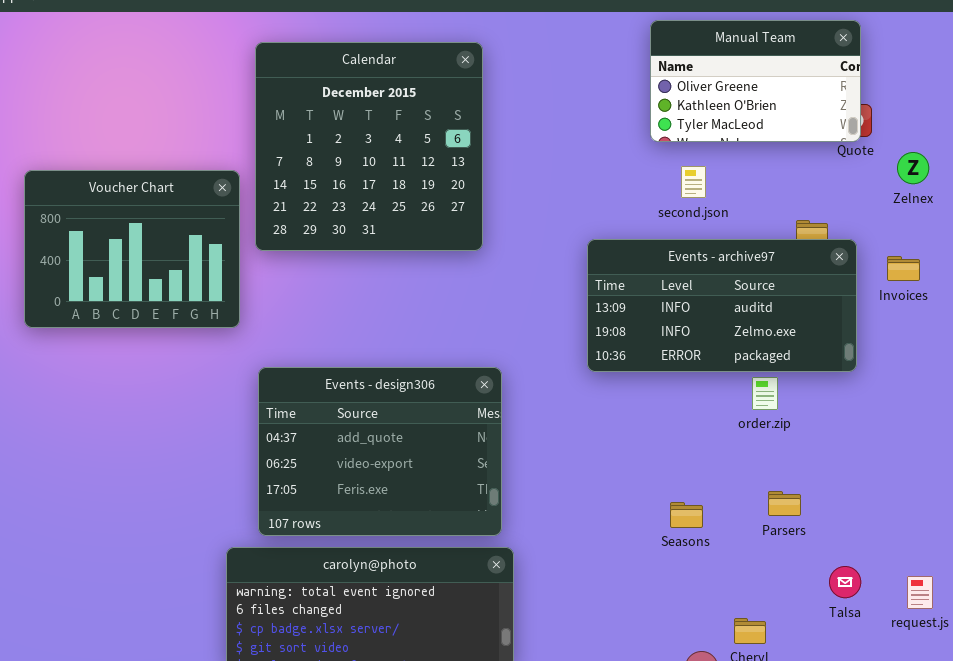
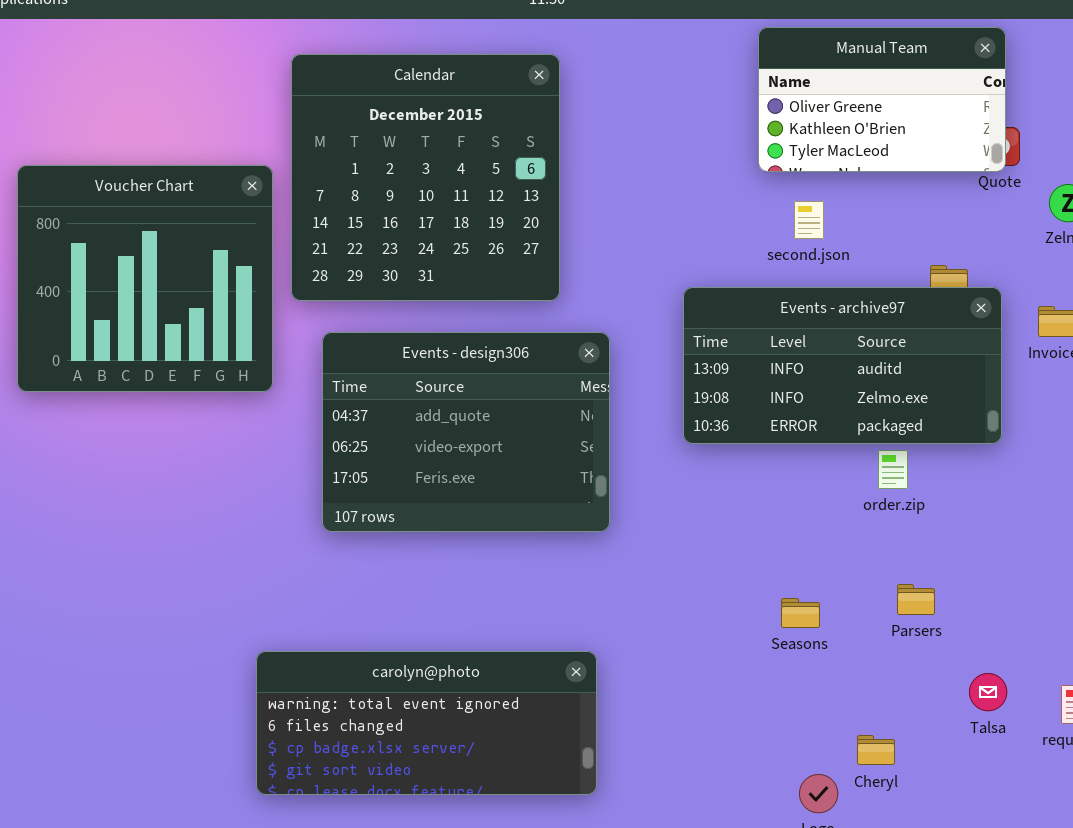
Voucher Chart: [24,170,240,328] -> [17,165,273,392], resized
Events - design306: [258,367,502,536] -> [322,332,610,532], moved

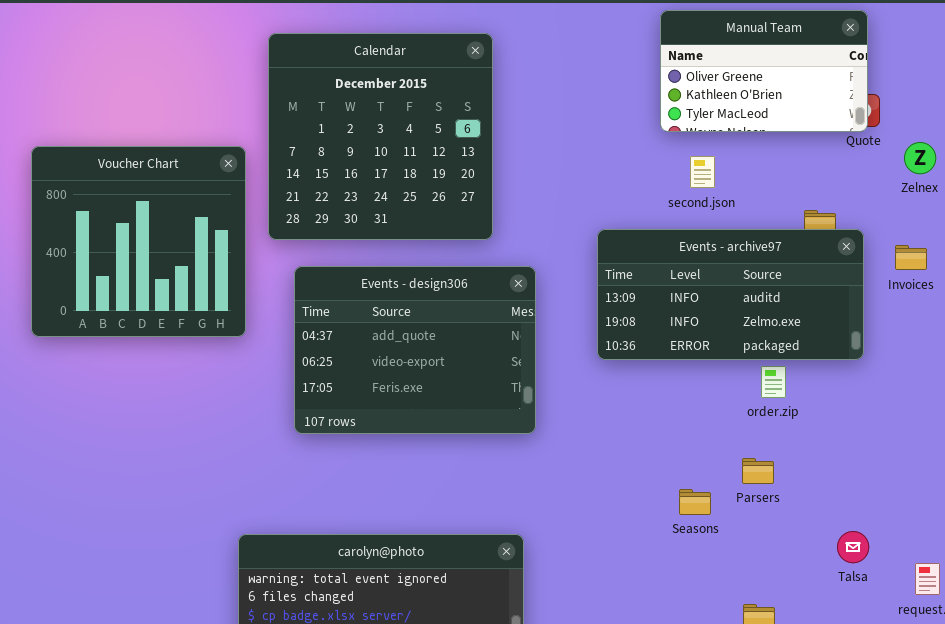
Voucher Chart: [17,165,273,392] -> [31,146,246,337], moved
Parsers: [897,584,935,615] -> [742,458,774,484], moved
Talsa: [969,673,1007,711] -> [837,531,869,563], moved

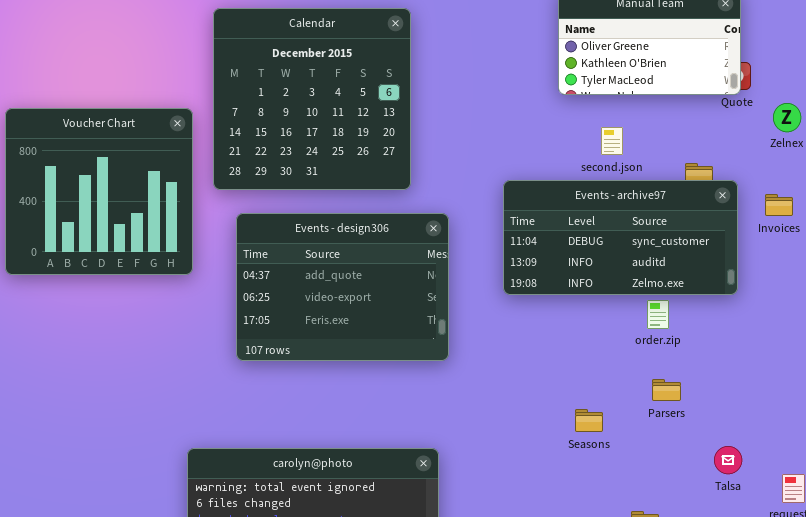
second.json: [690,156,715,188] -> [601,127,623,155], moved
Events - archive97: [597,229,864,360] -> [503,180,738,295], scrolled up 1 row
Parsers: [742,458,774,484] -> [652,379,681,401], moved

